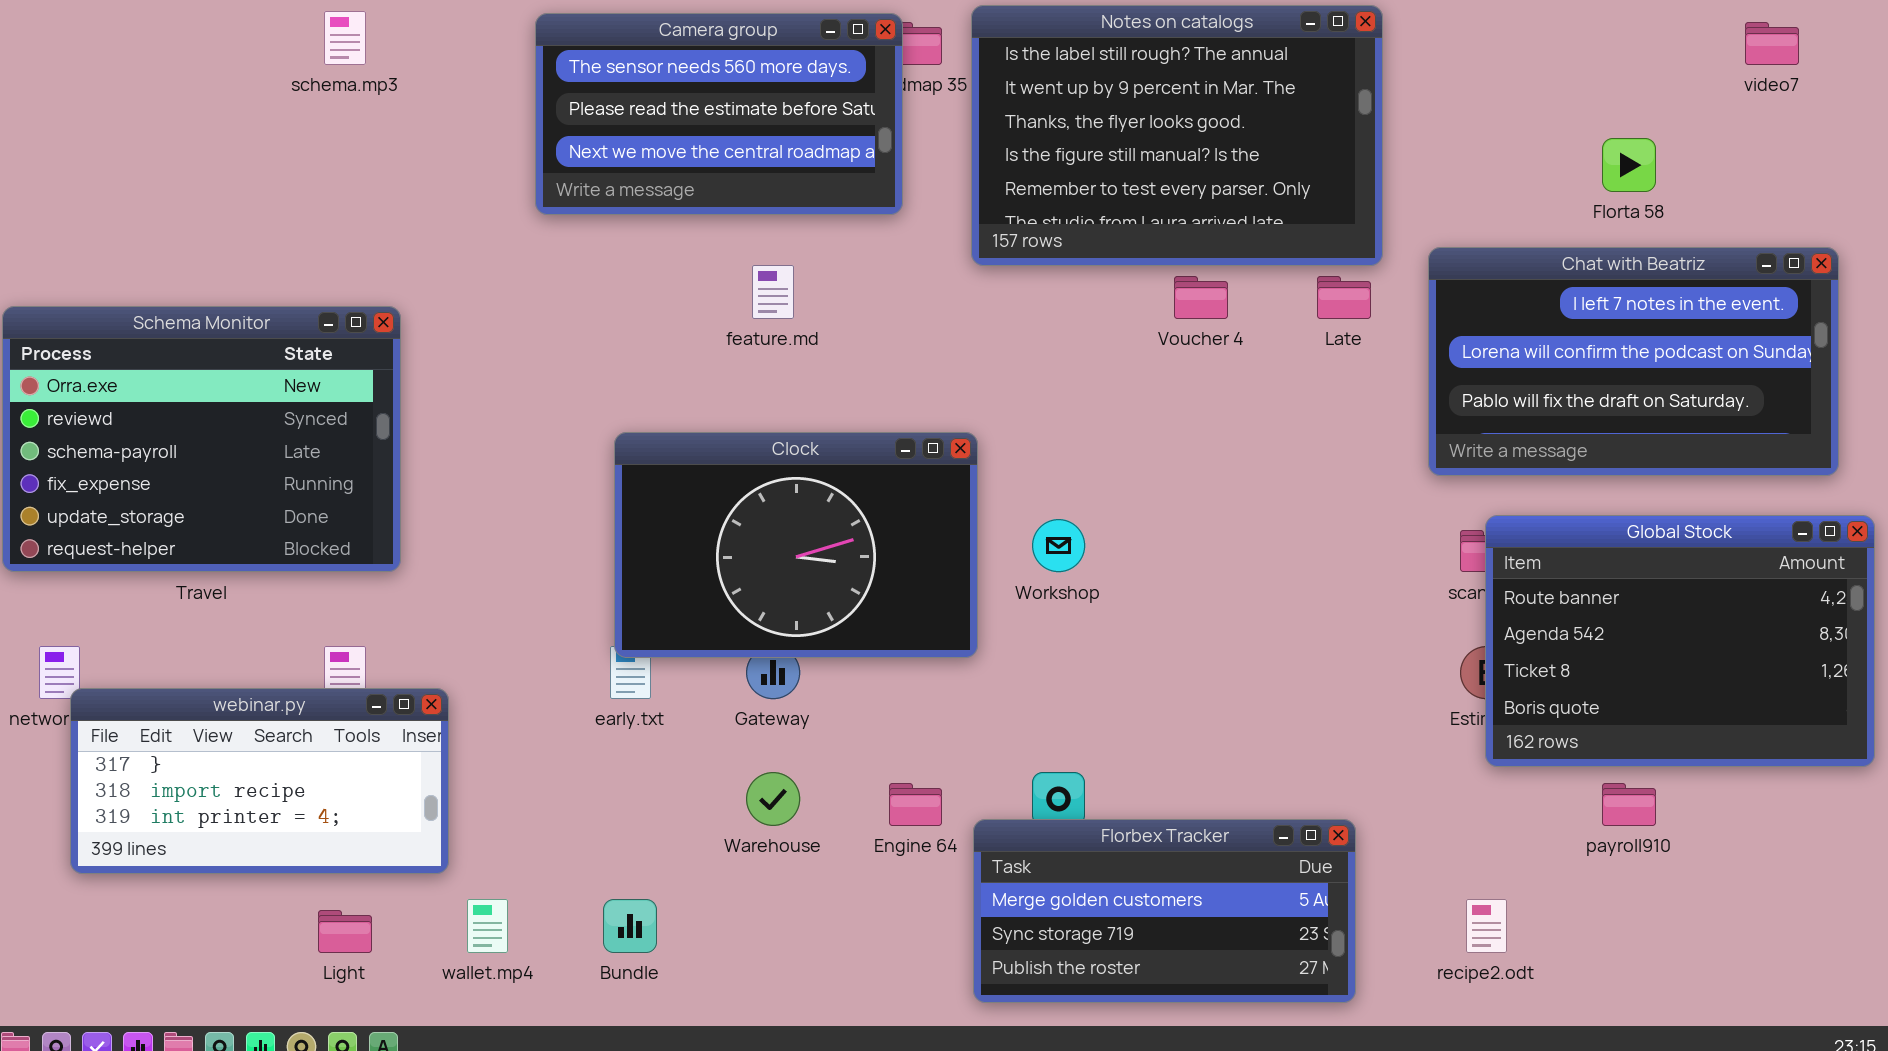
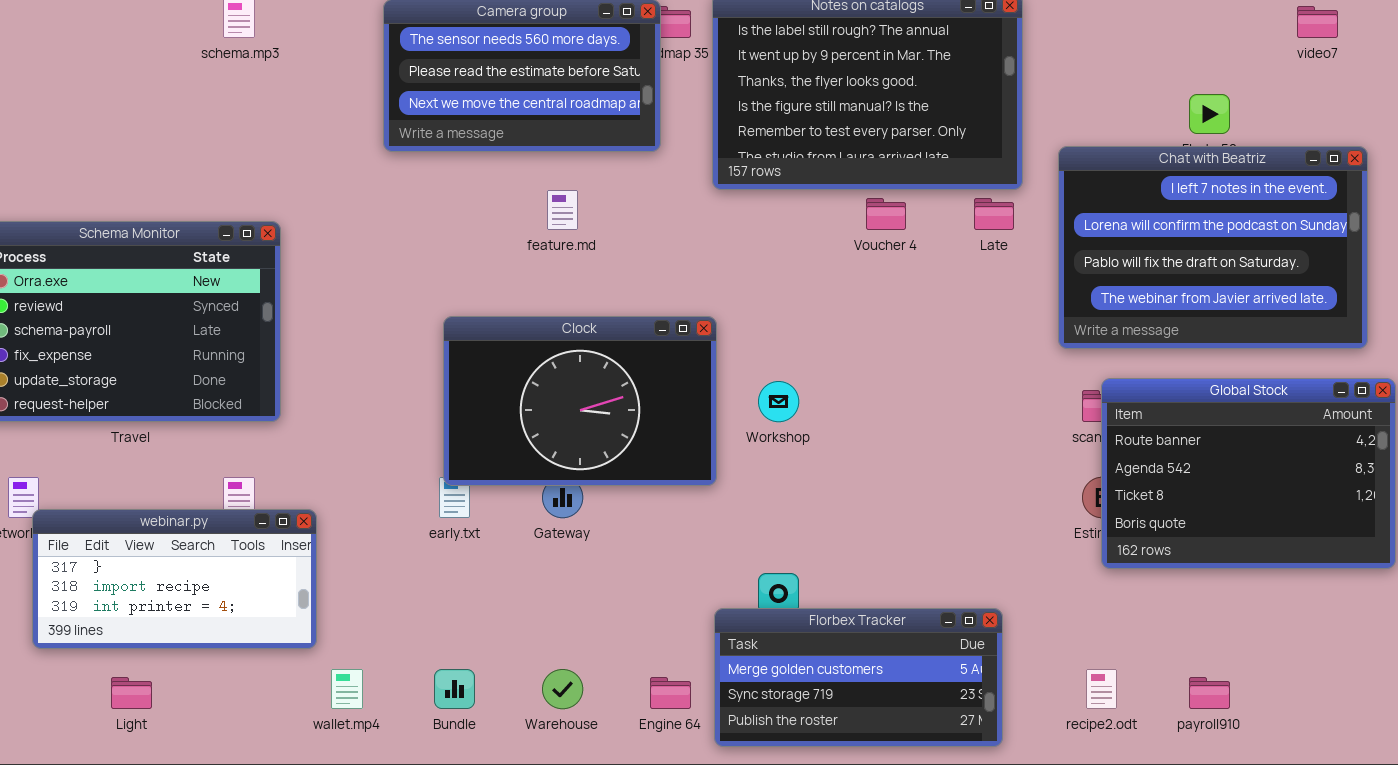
Chat with Beatriz: [1428,247,1839,476] -> [1058,146,1368,349], resized
Warehouse: [746,772,800,826] -> [542,669,583,709], moved
Engine 64: [889,783,942,826] -> [650,677,691,709], moved
payroll910: [1602,783,1656,826] -> [1189,677,1230,709], moved
Light: [318,910,372,953] -> [111,677,152,709], moved

